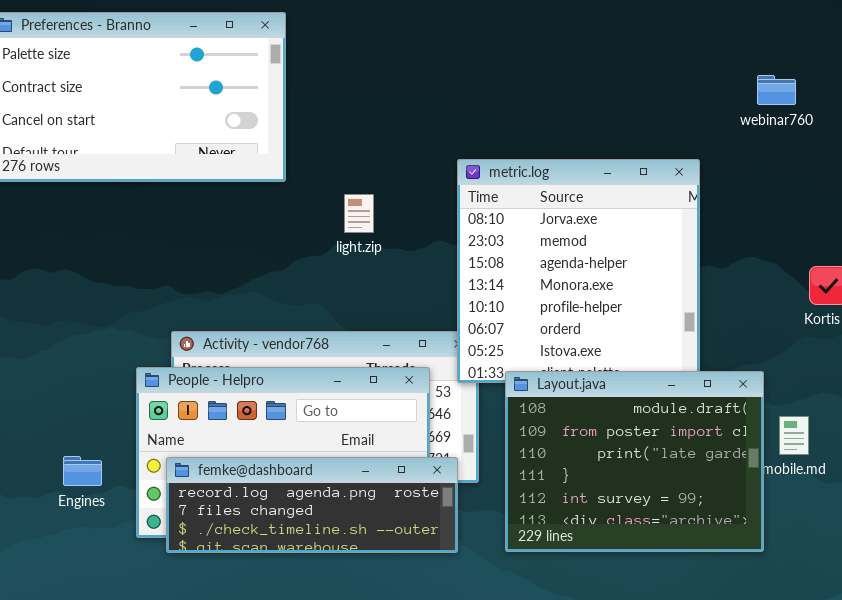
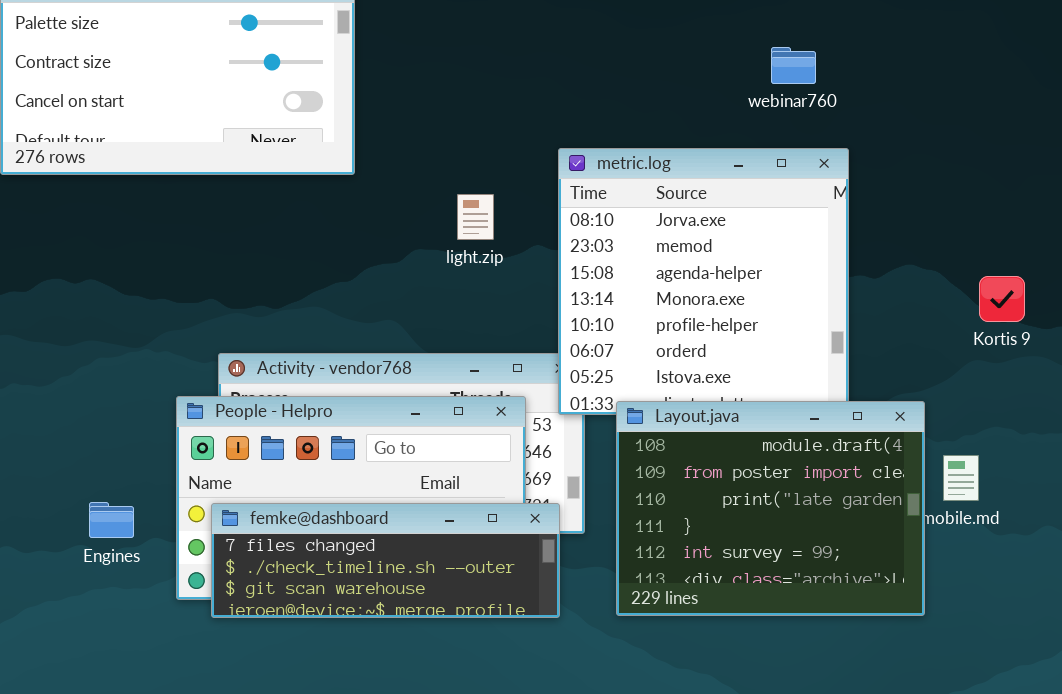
webinar760: [757,75,796,105] -> [771,47,816,84], moved
light.zip: [344,194,374,233] -> [457,194,494,240], moved
femke@dashboard: [166,457,458,553] -> [211,503,560,618], scrolled down 1 row

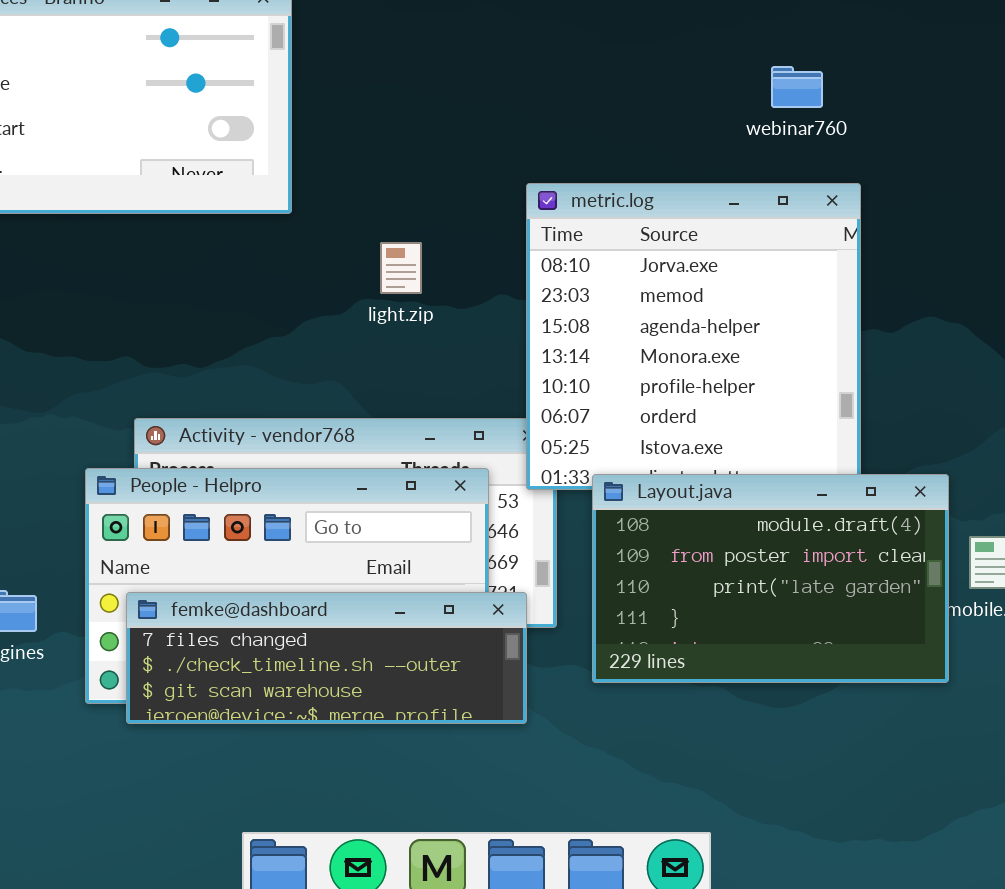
light.zip: [457,194,494,240] -> [380,242,422,294], moved
Layout.java: [616,401,925,616] -> [592,474,949,683], resized

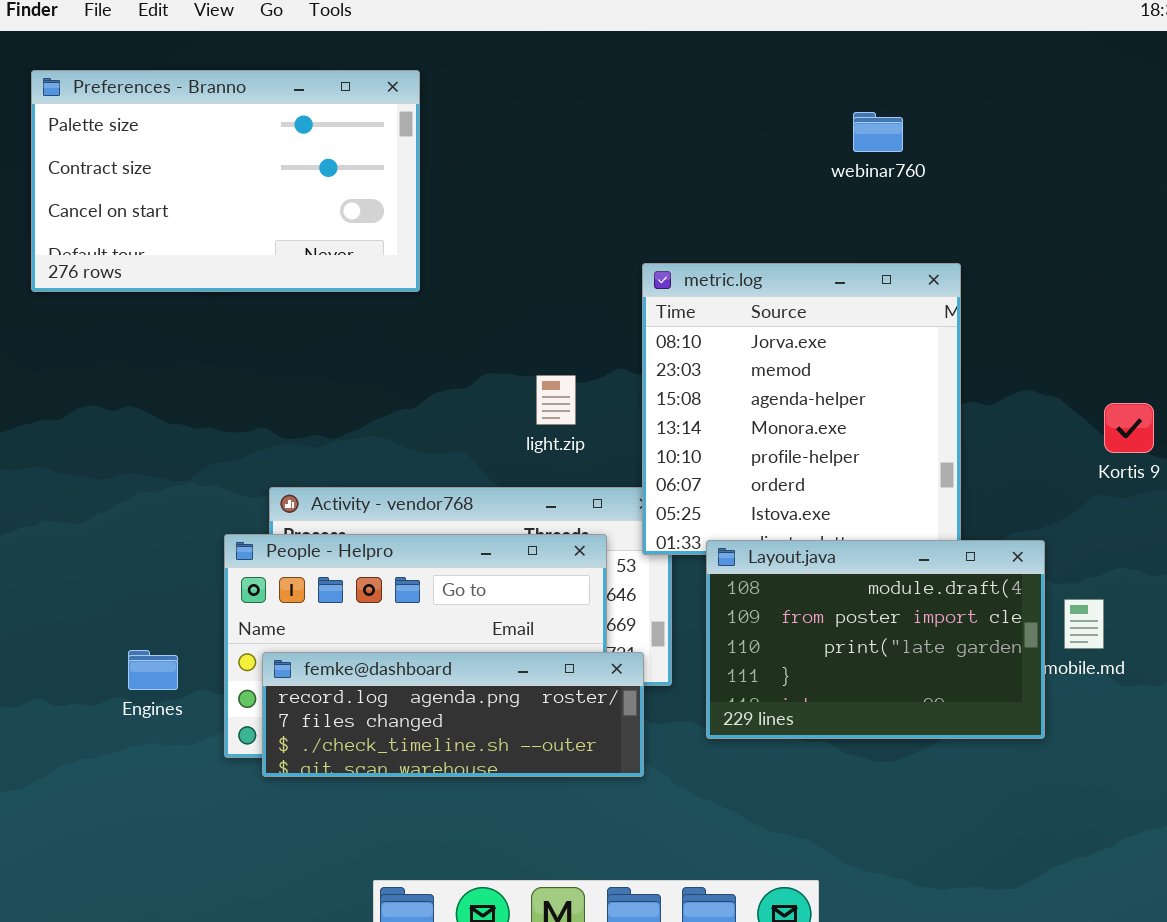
webinar760: [771,66,823,108] -> [853,112,903,152], moved
light.zip: [380,242,422,294] -> [536,375,576,425], moved
femke@dashboard: [126,592,527,724] -> [262,652,644,777], scrolled up 1 row

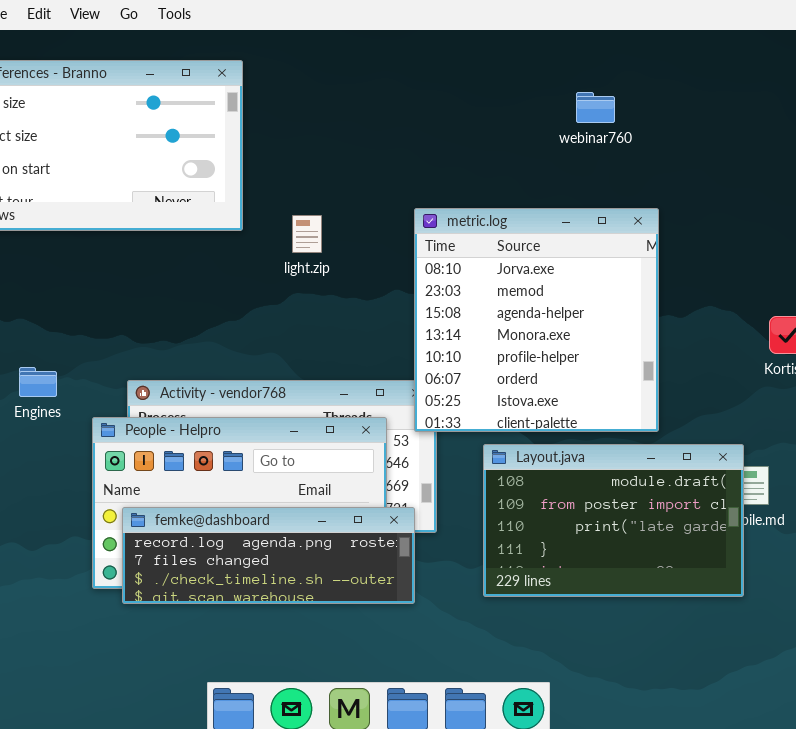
light.zip: [536,375,576,425] -> [292,215,322,253], moved
Layout.java: [706,540,1045,739] -> [483,444,744,597], moved
Engines: [128,650,178,690] -> [19,367,57,397], moved

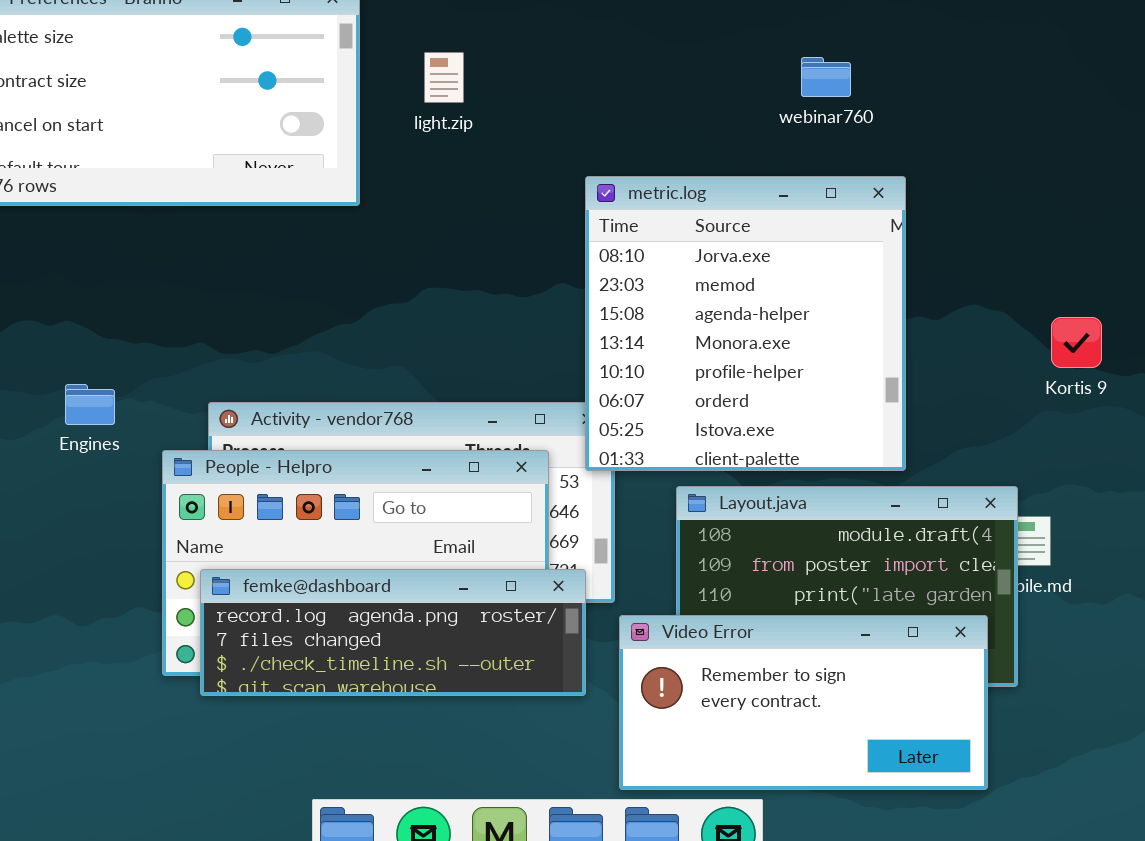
webinar760: [576,92,615,123] -> [801,57,851,97], moved
light.zip: [292,215,322,253] -> [424,52,464,103], moved
Video Error: none -> [619,615,988,790], opened

